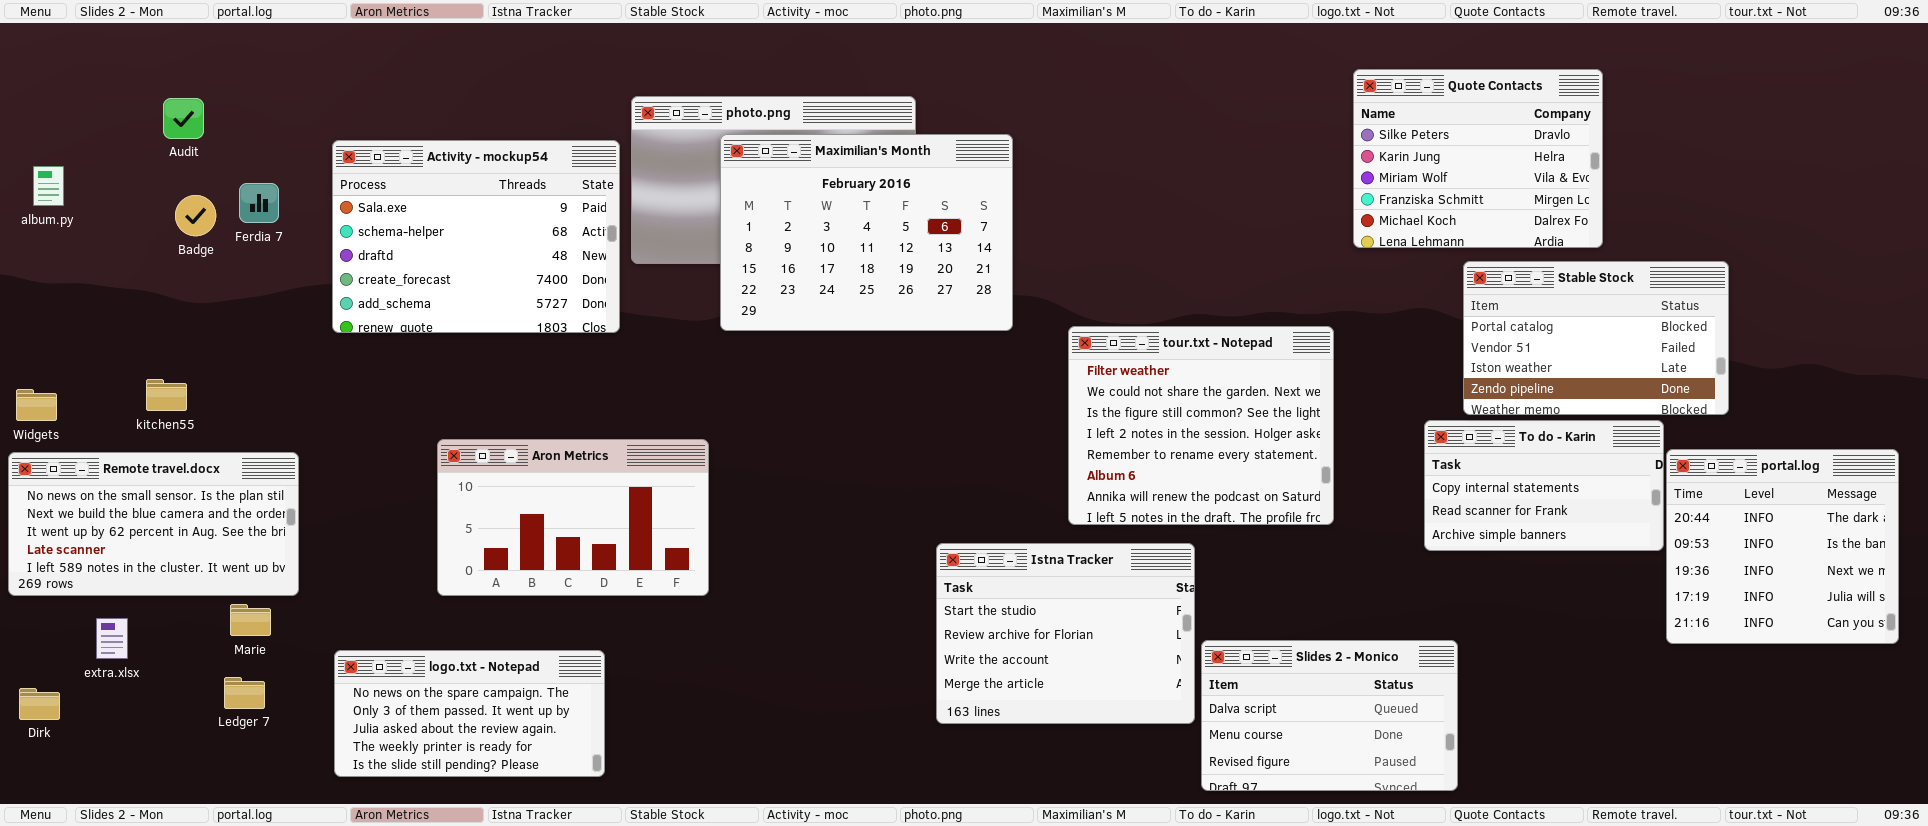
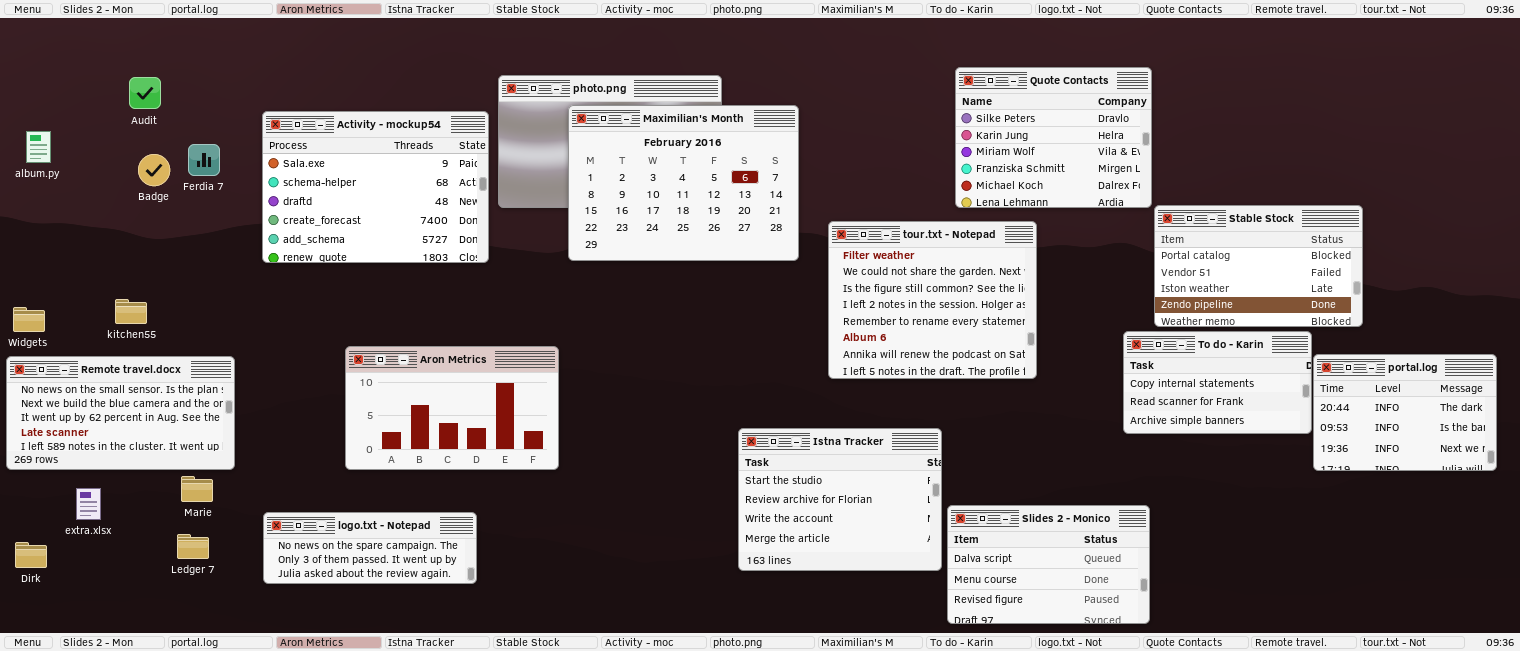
Quote Contacts: [1353,69,1603,248] -> [955,67,1152,208], moved
tour.txt - Notepad: [1068,326,1334,525] -> [828,221,1037,379], moved
portal.log: [1666,449,1899,644] -> [1313,354,1497,471], resized
logo.txt - Notepad: [334,650,605,777] -> [263,512,477,584], resized

